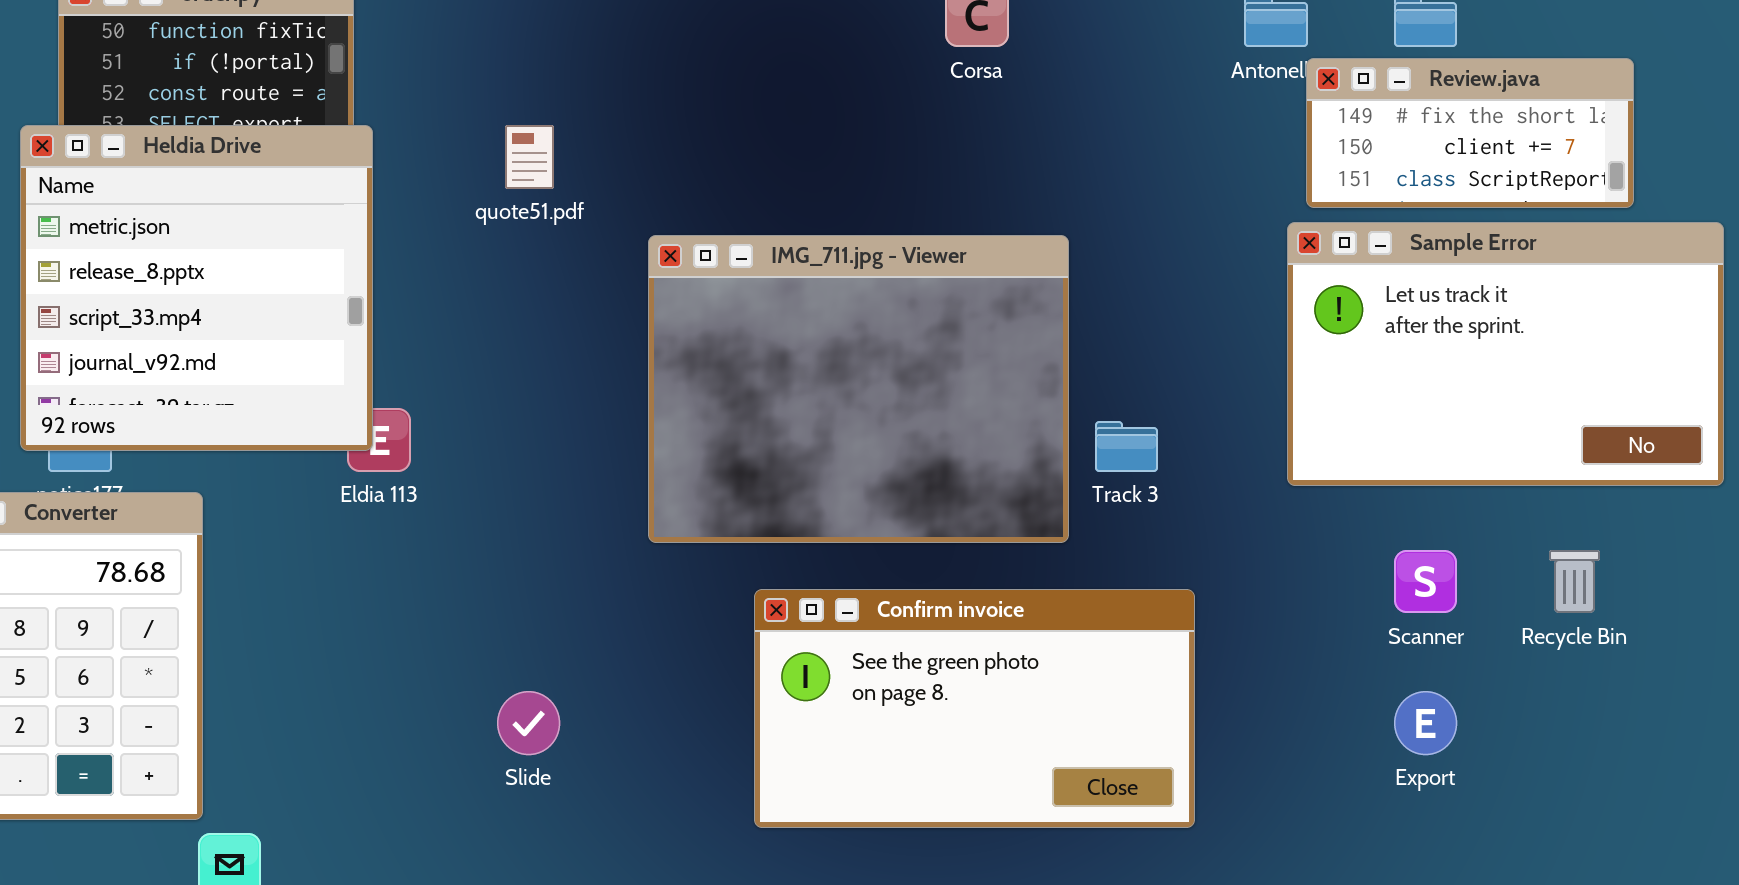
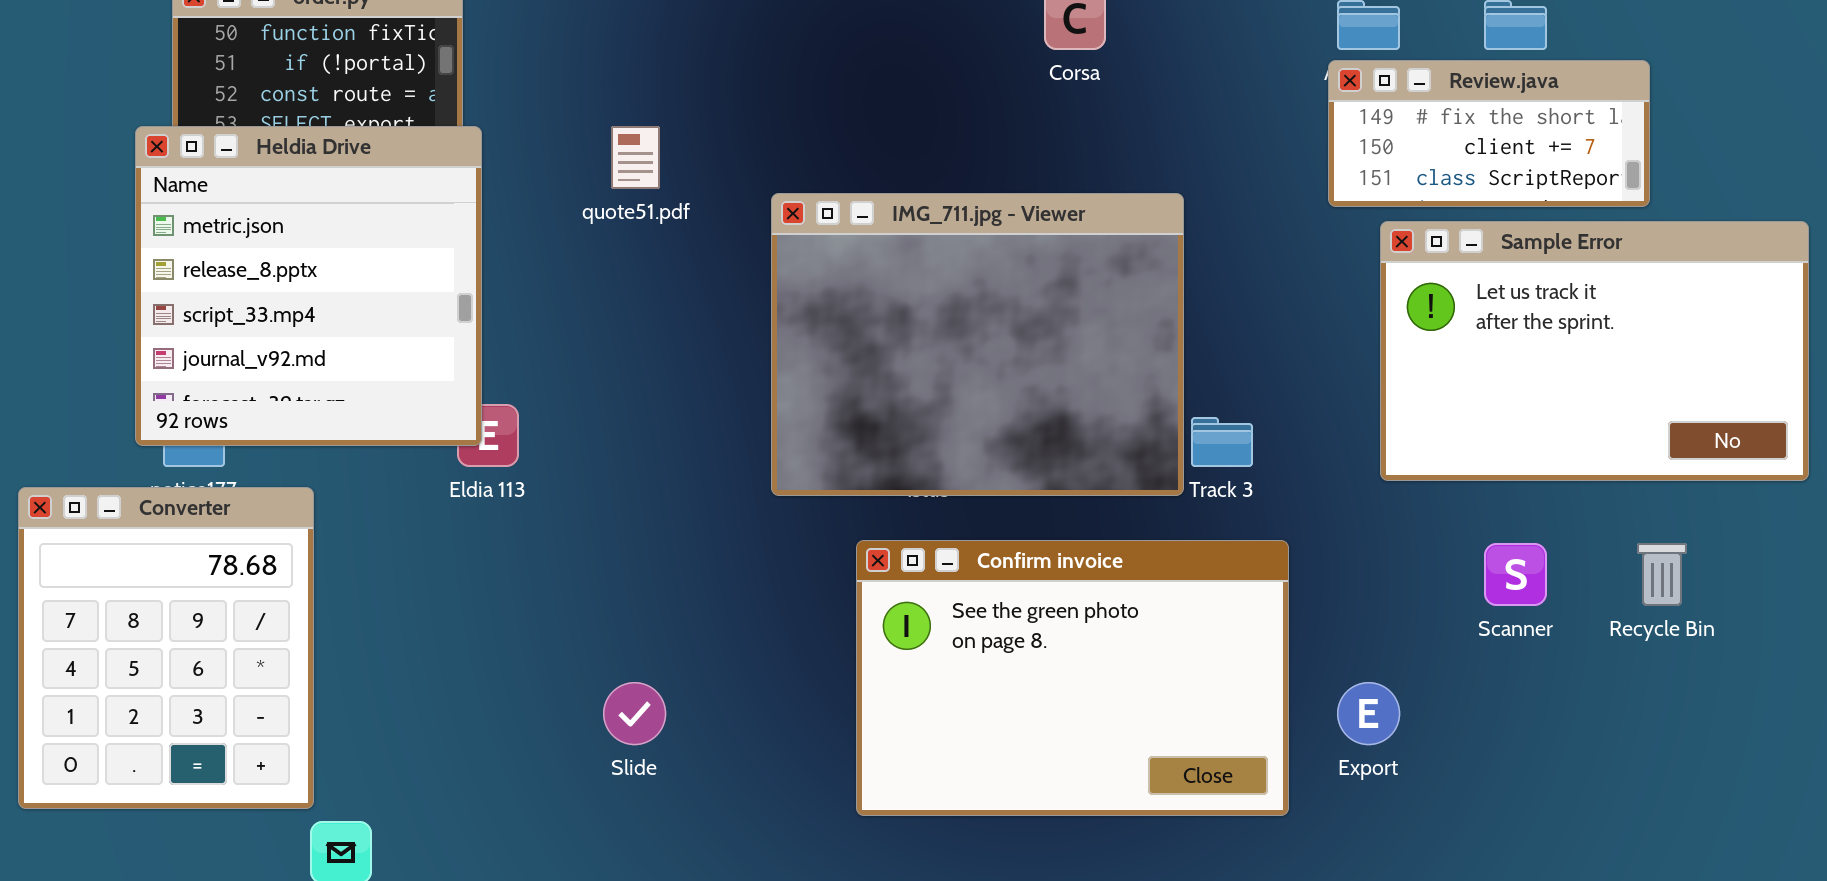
Review.java: [1306,58,1634,208] -> [1328,60,1650,207], moved
IMG_711.jpg - Viewer: [648,235,1069,543] -> [771,193,1184,496], moved
Confirm invoice: [754,589,1195,828] -> [856,540,1289,816], resized
Export: [1394,691,1457,755] -> [1337,682,1400,745], moved

